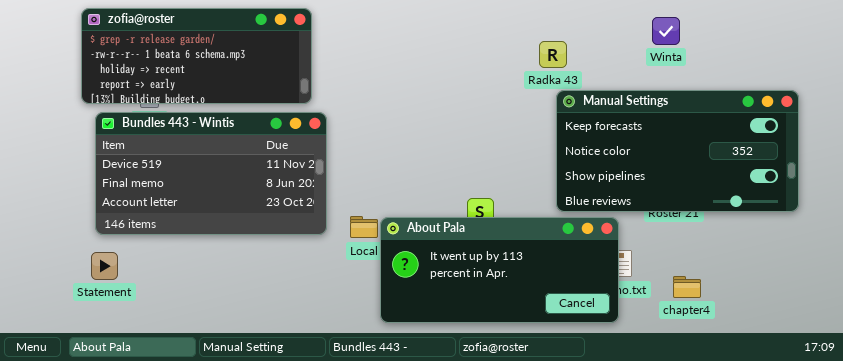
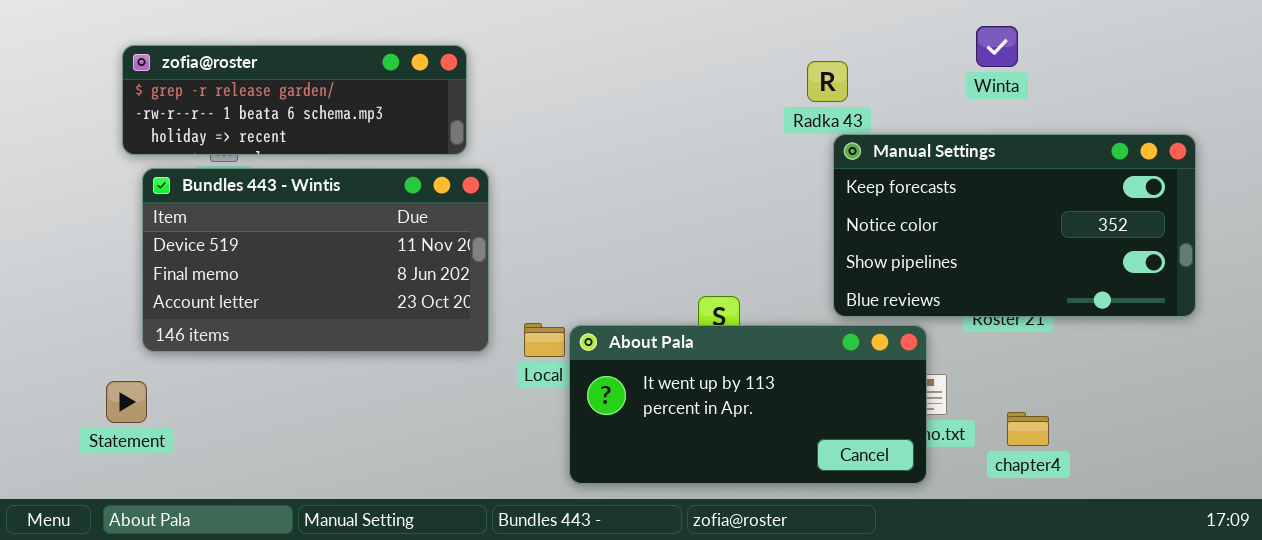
zofia@roster: [81,8,312,104] -> [122,45,467,155], resized
Statement: [91,252,118,280] -> [106,381,147,423], moved

